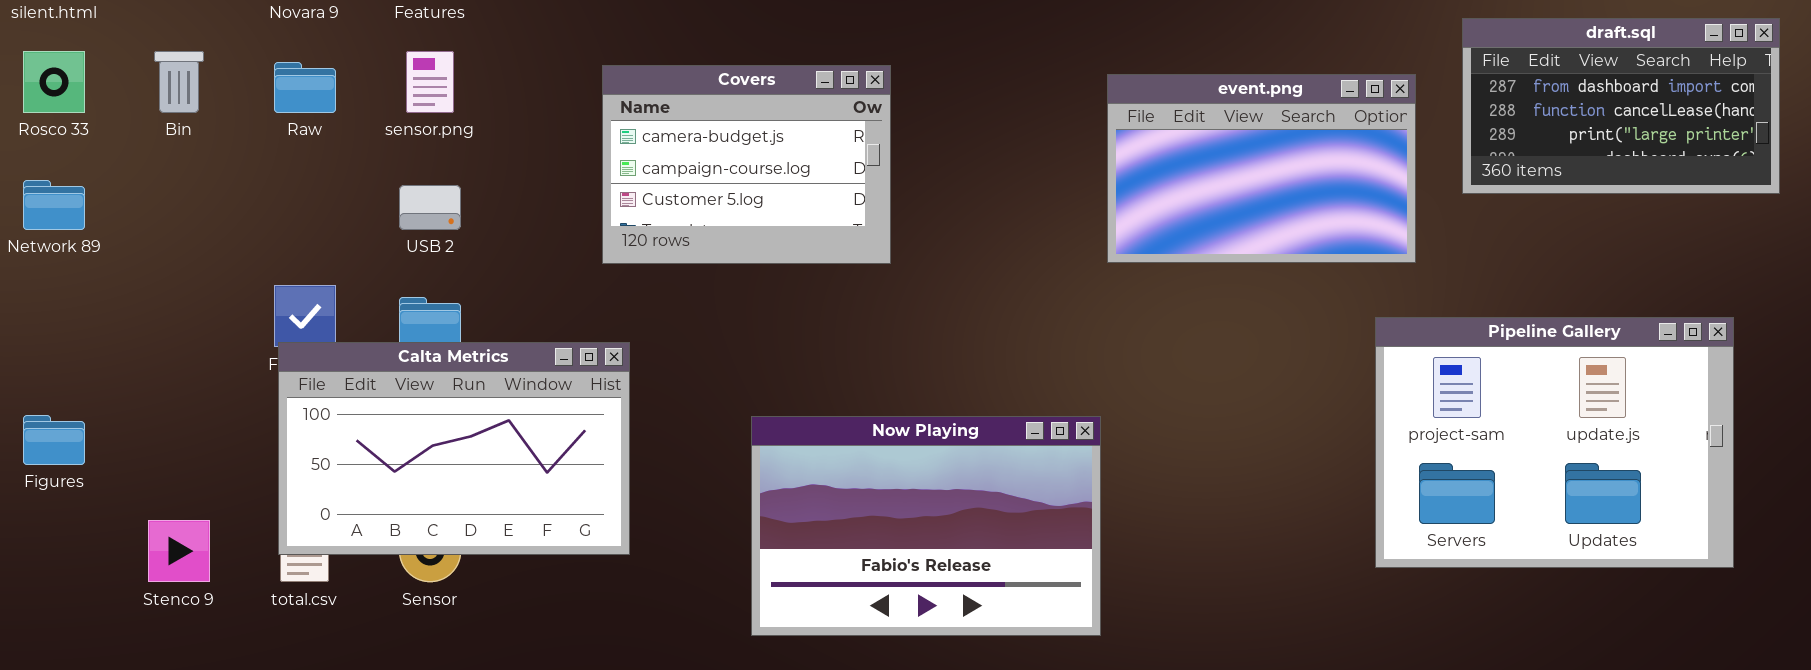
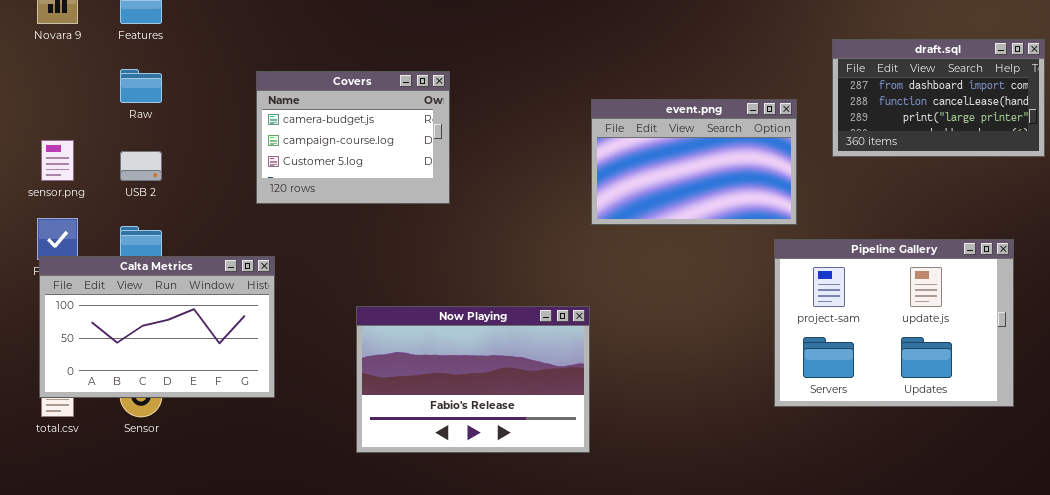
sensor.png: [406,51,454,113] -> [41,140,74,181], moved
Raw: [274,62,336,113] -> [120,69,162,103], moved
event.png: [1107,74,1416,263] -> [591,99,797,225], moved

